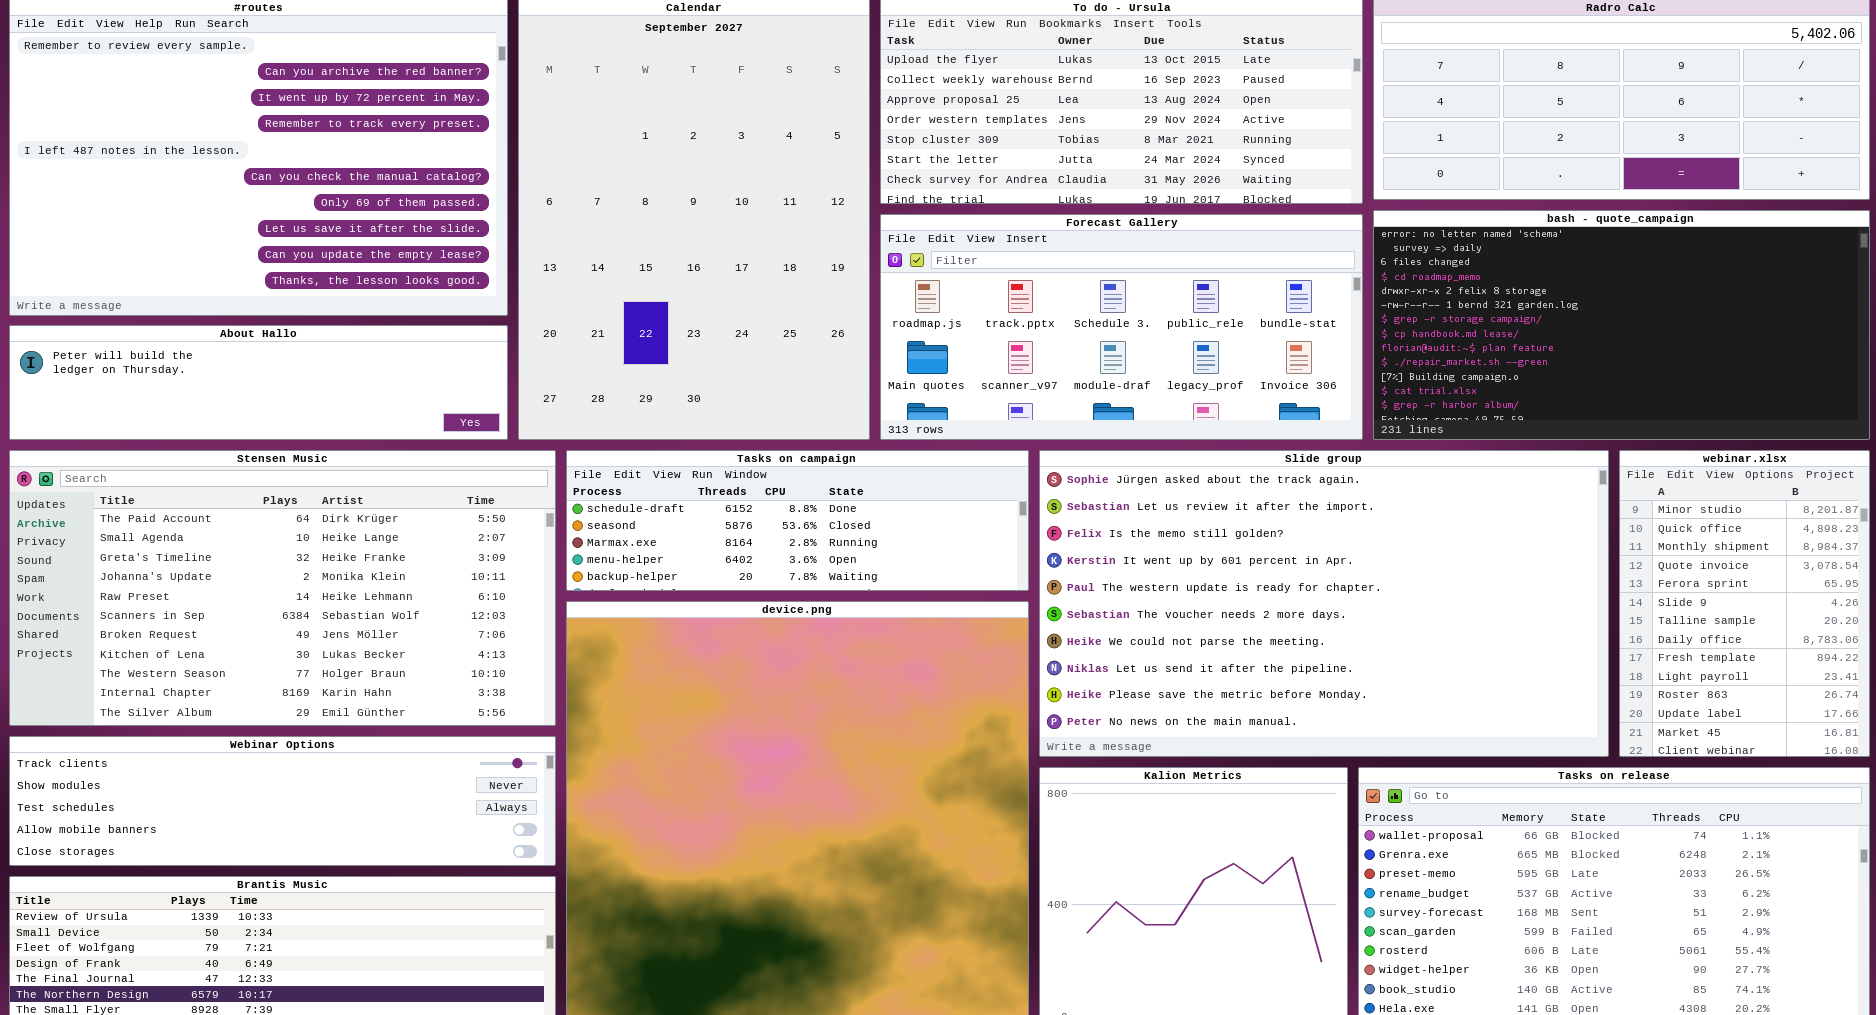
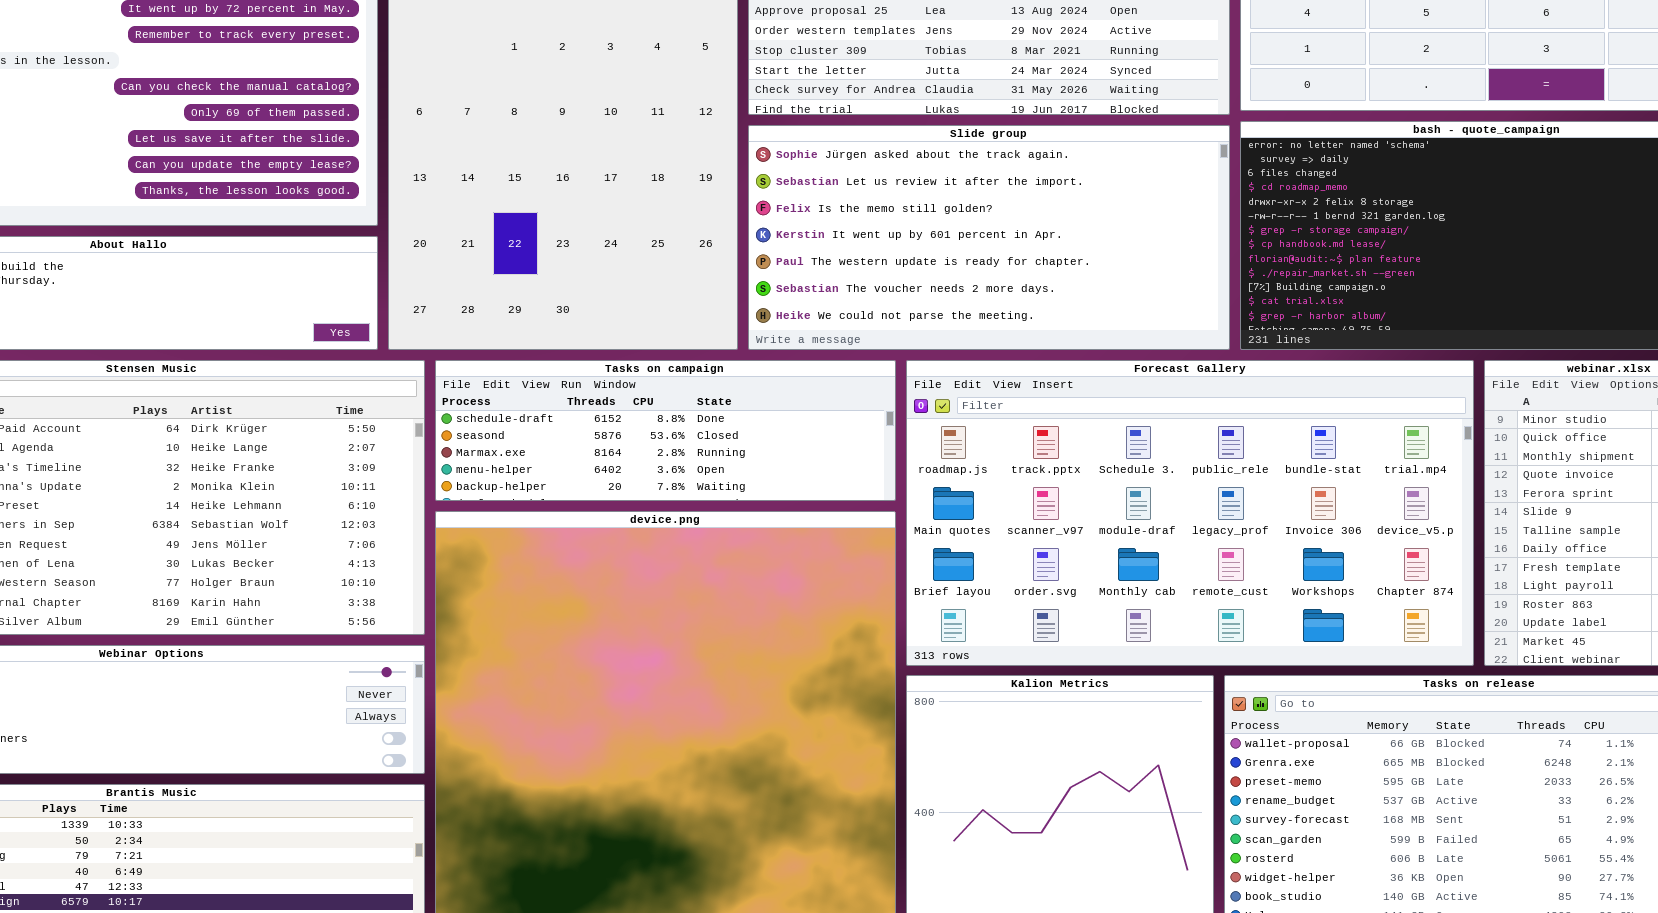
Forecast Gallery: [880,214,1363,440] -> [906,360,1474,666], moved, resized
Slide group: [1039,450,1609,757] -> [748,125,1230,350], moved, resized

